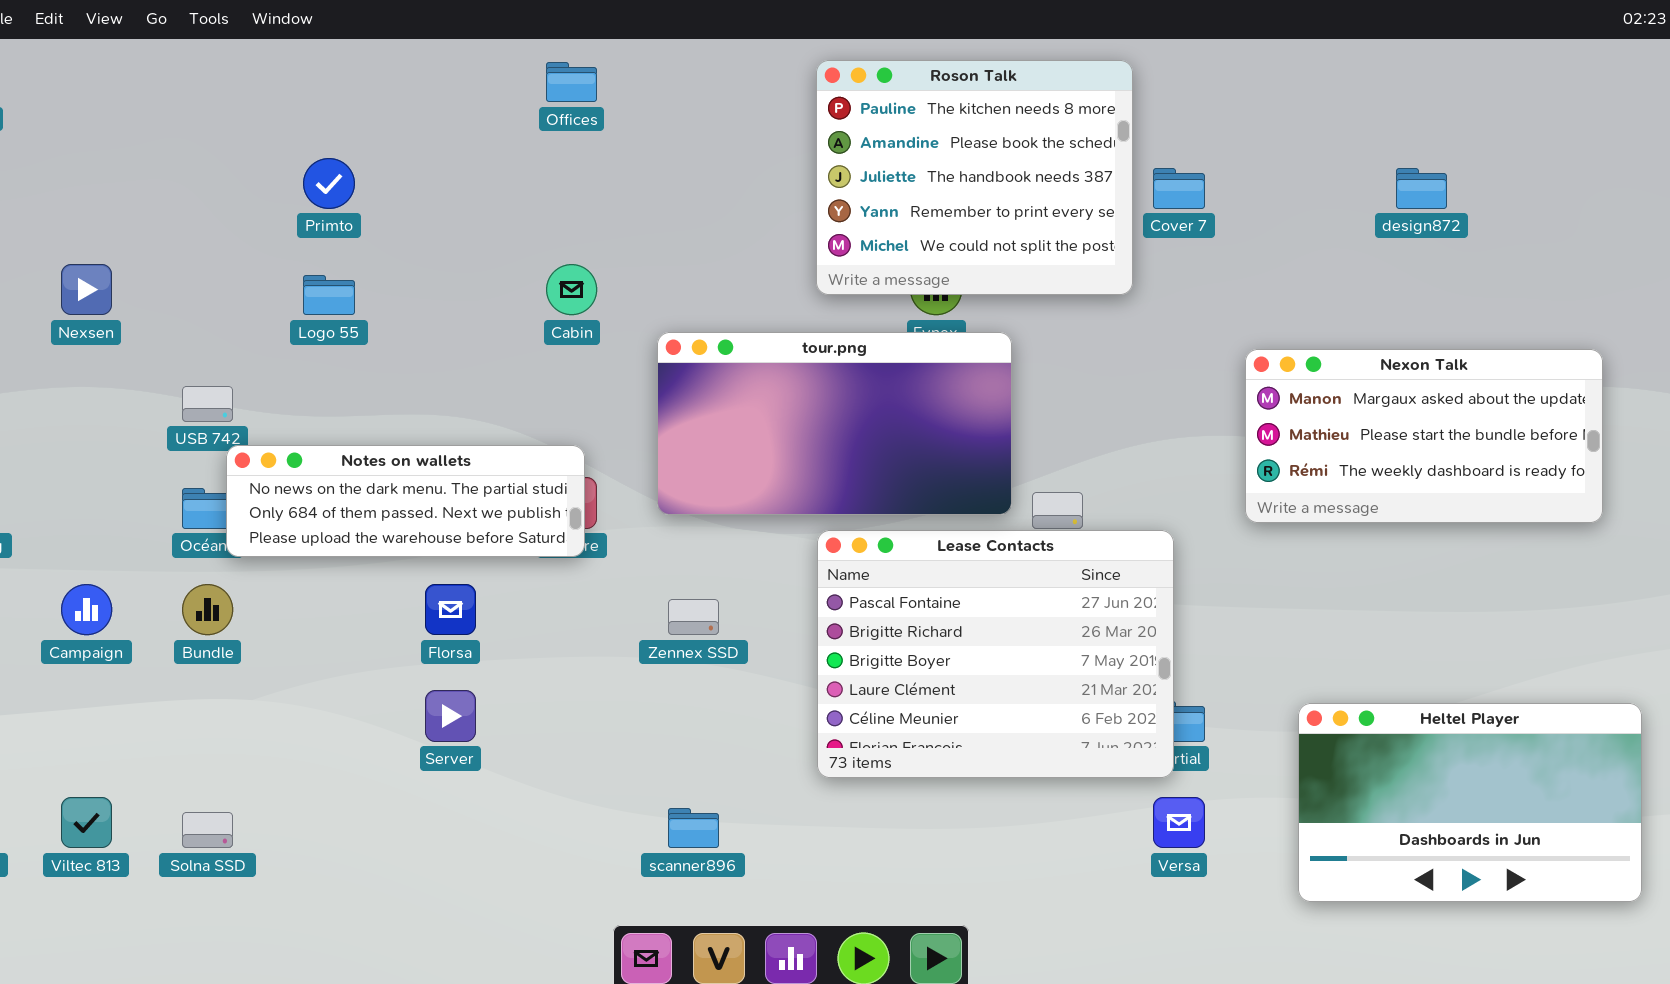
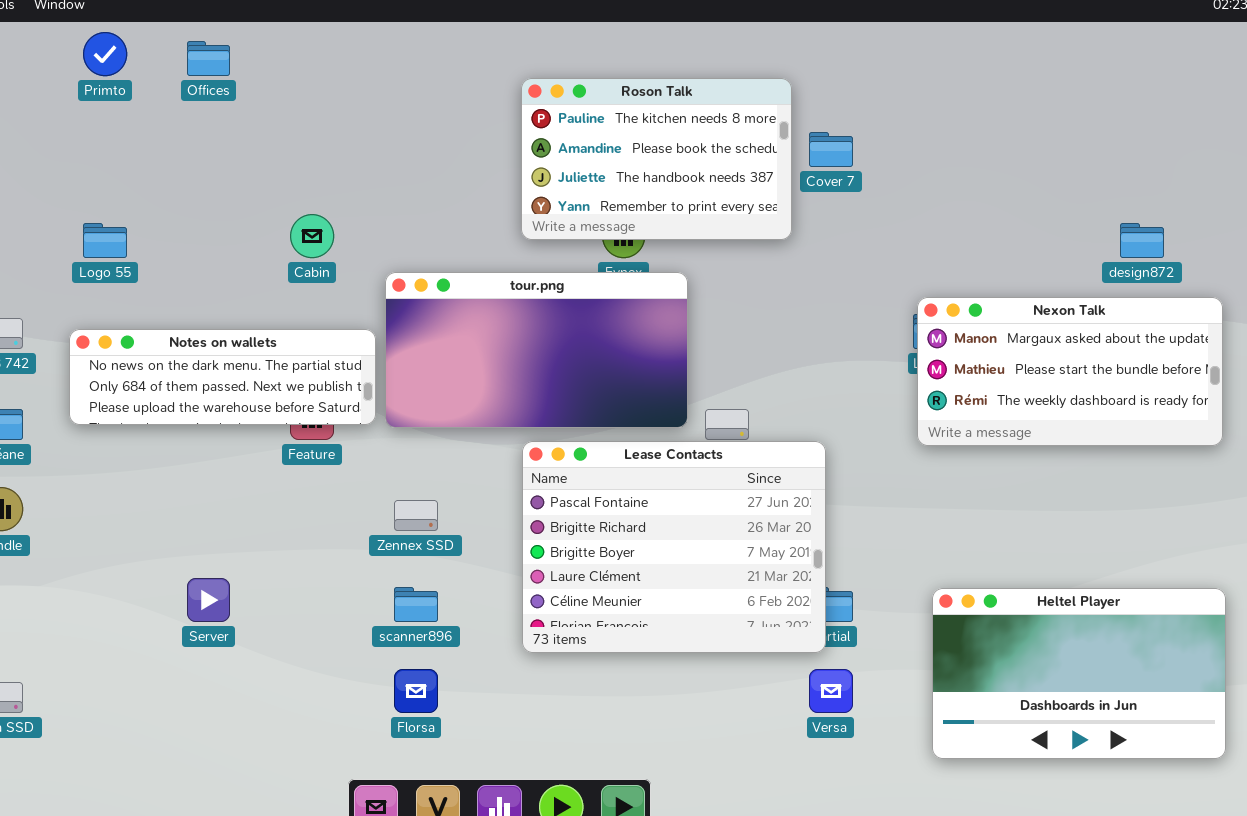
Roson Talk: [816,60,1133,295] -> [521,78,792,240], resized
Offices: [546,62,597,102] -> [187,41,230,76], moved
Primto: [303,158,355,209] -> [83,32,127,76], moved
design872: [1396,168,1447,209] -> [1120,223,1164,258], moved
Nexon Talk: [1245,349,1603,523] -> [917,297,1223,446], moved
Notes on wallets: [226,445,585,557] -> [69,329,376,425], moved
Florsa: [425,584,476,635] -> [394,669,438,713], moved
scanner896: [668,808,719,848] -> [394,587,438,622], moved

